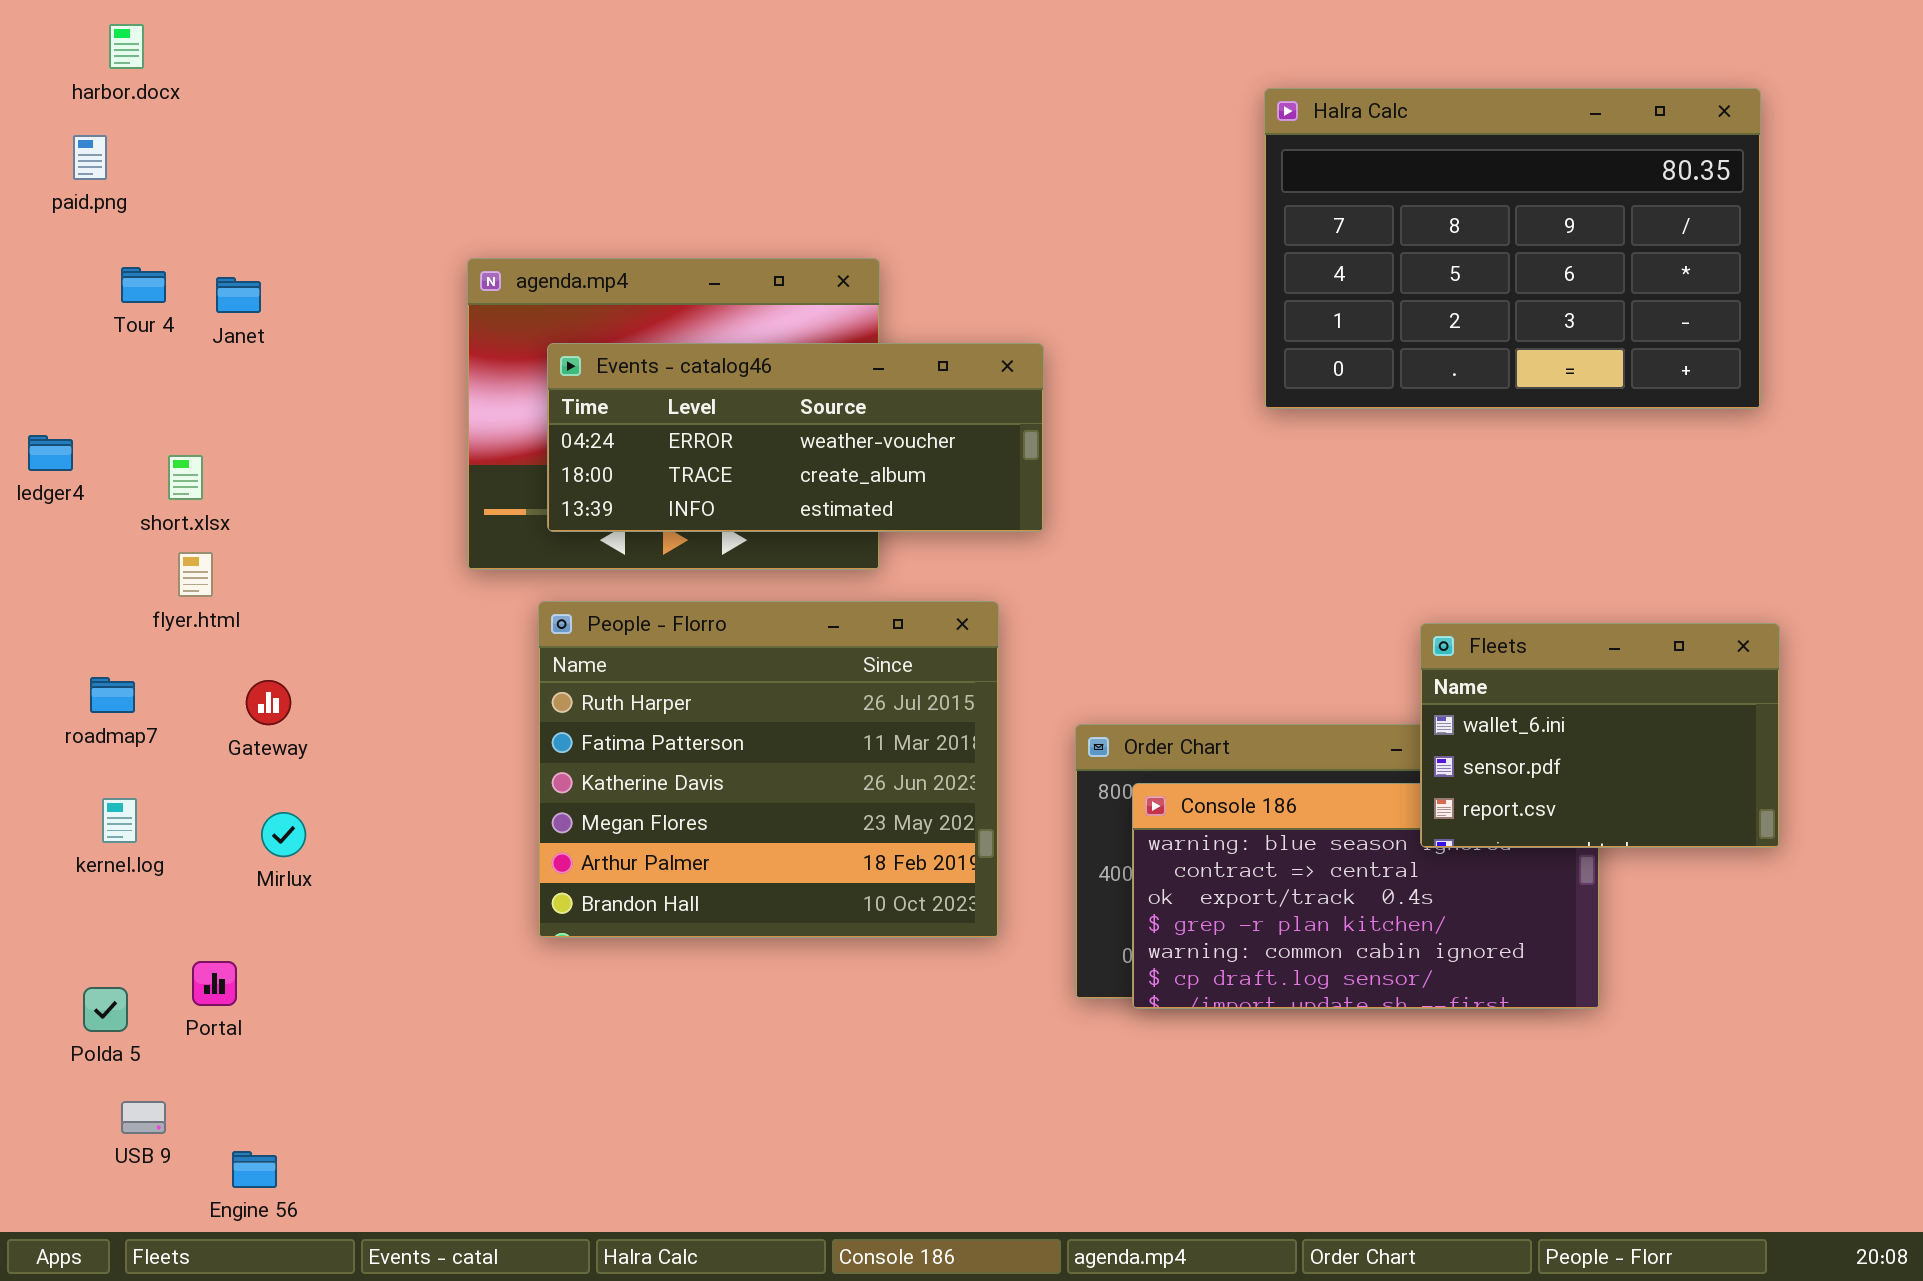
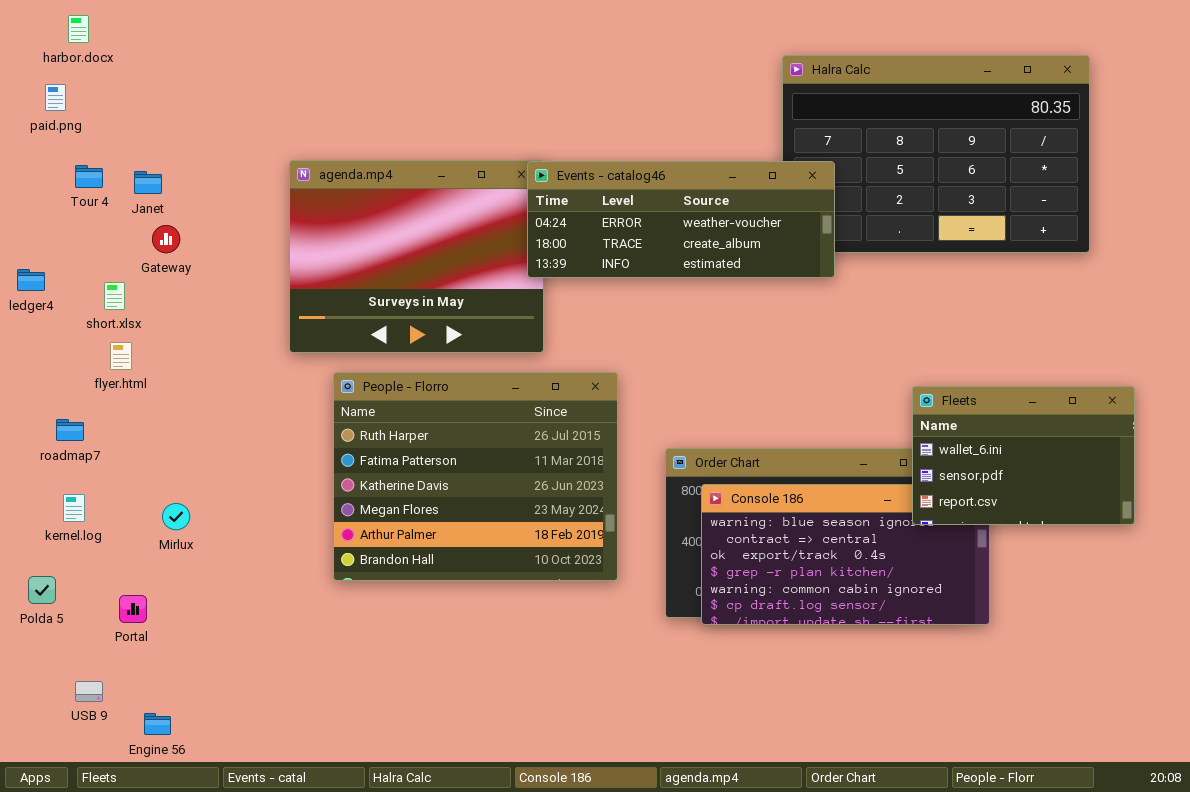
Events - catalog46: [547,343,1044,532] -> [527,161,835,278], moved
Fleets: [1420,623,1780,848] -> [912,386,1135,525], moved
Gateway: [246,680,291,725] -> [152,225,180,253], moved
Polda 5: [83,987,128,1032] -> [28,576,56,604], moved

